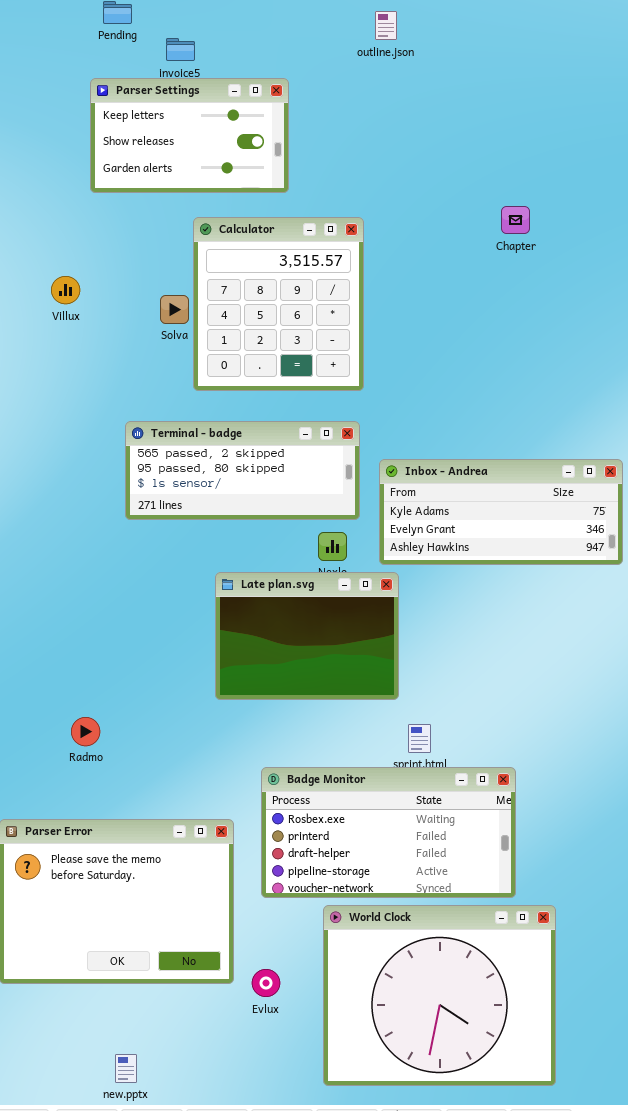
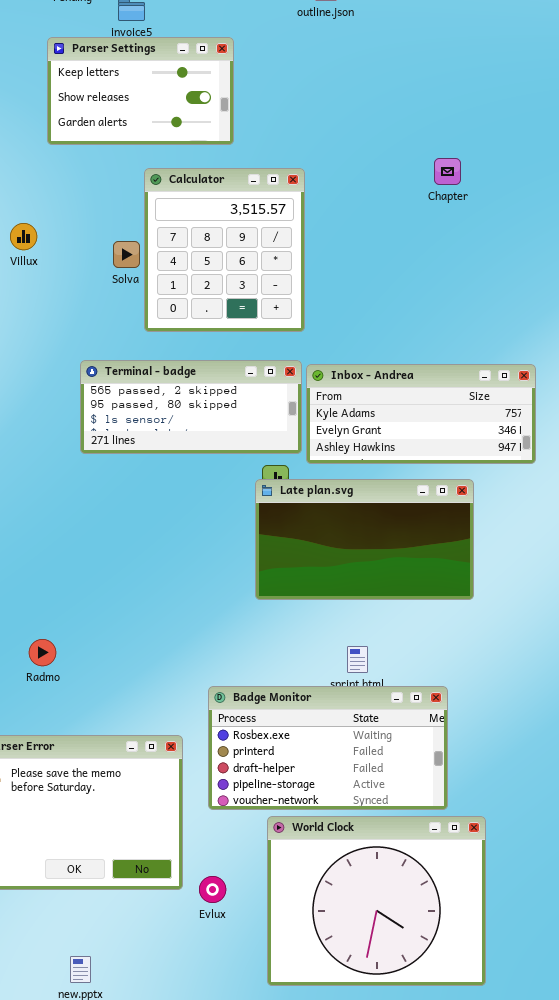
Inbox - Andrea: [379,459,623,565] -> [306,364,536,464], moved
Late plan.svg: [215,572,399,700] -> [255,479,474,600], moved, resized

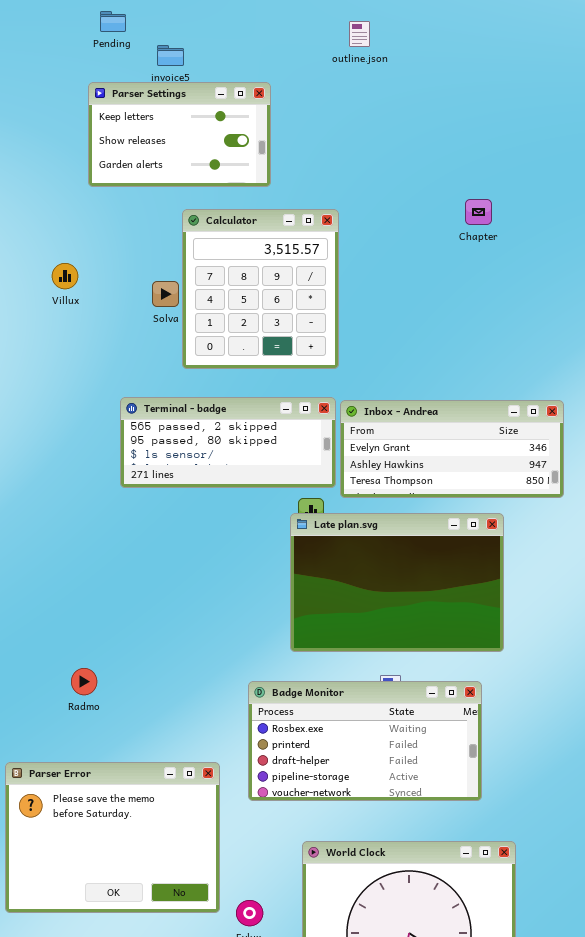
Inbox - Andrea: [306,364,536,464] -> [340,400,564,498], scrolled down 1 row
Late plan.svg: [255,479,474,600] -> [290,513,504,652], resized
Badge Monitor: [208,686,448,810] -> [248,681,482,801], moved

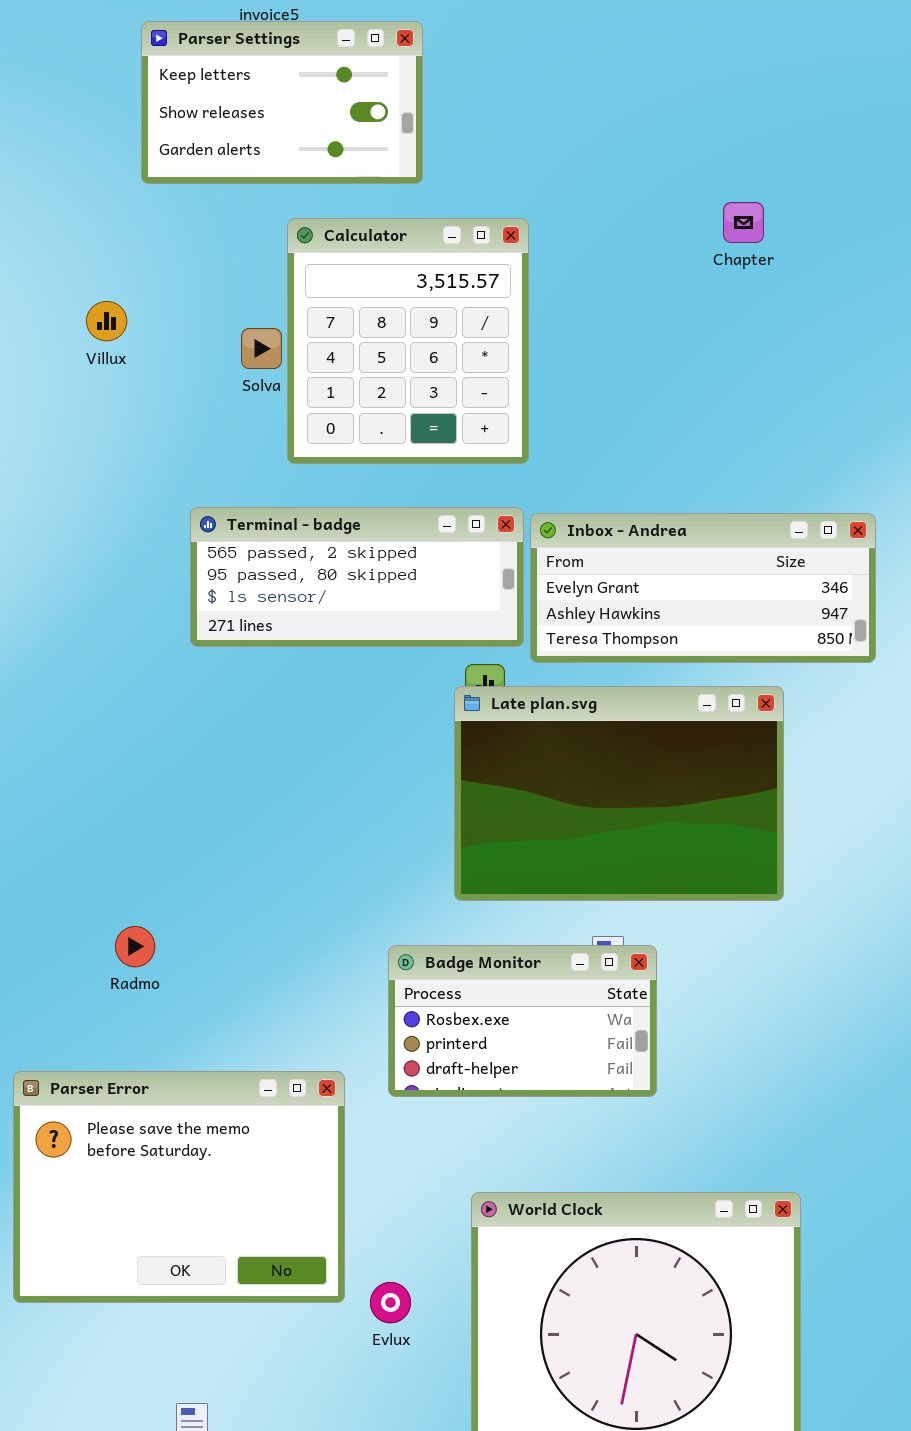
Badge Monitor: [248,681,482,801] -> [388,945,657,1097], resized

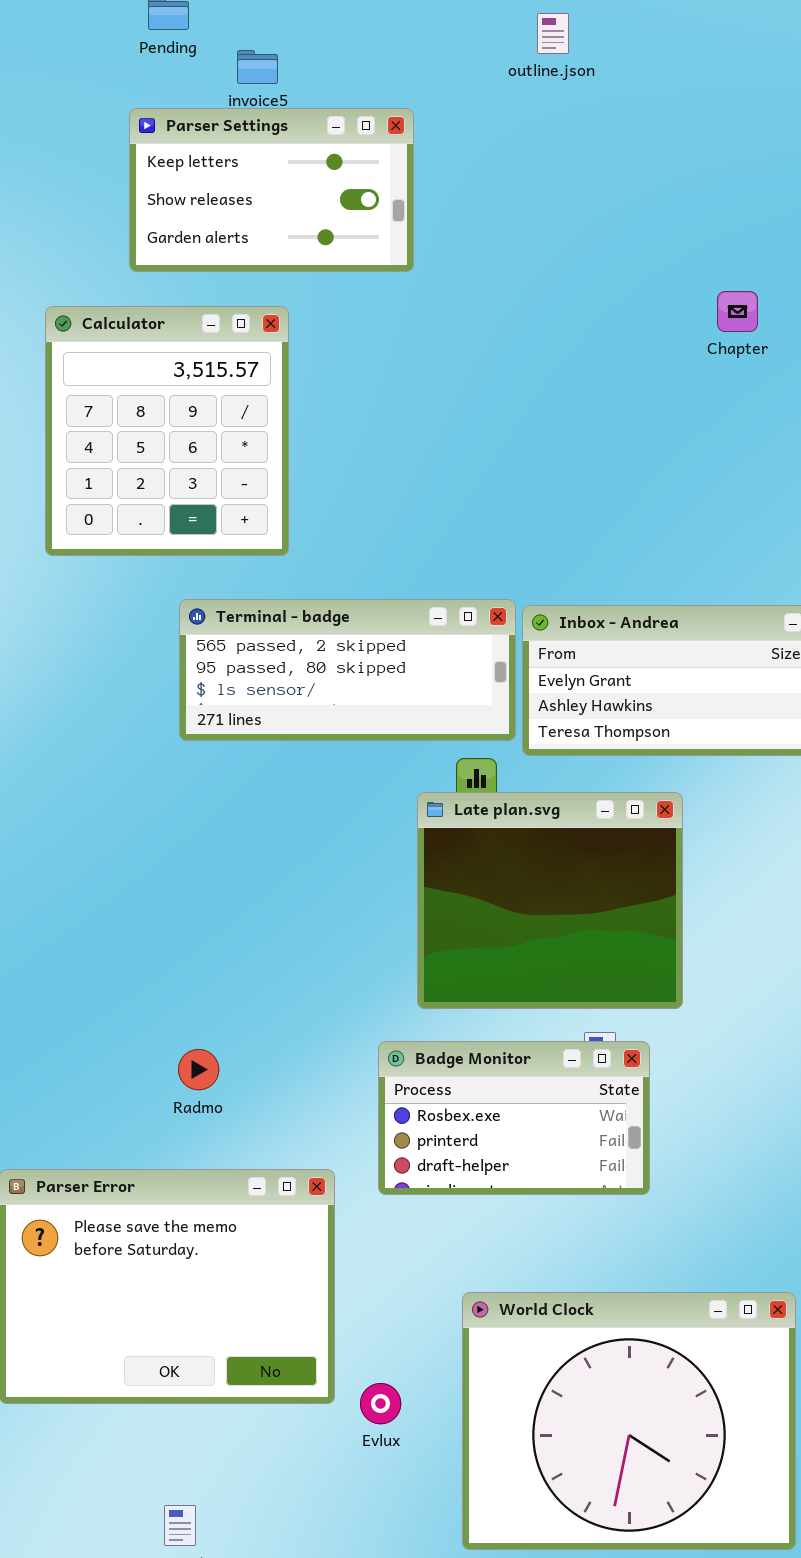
Calculator: [287,218,529,464] -> [45,306,289,556], moved
Late plan.svg: [454,686,784,901] -> [417,792,683,1009], moved, resized
Radmo: [115,926,155,967] -> [178,1049,219,1090], moved

